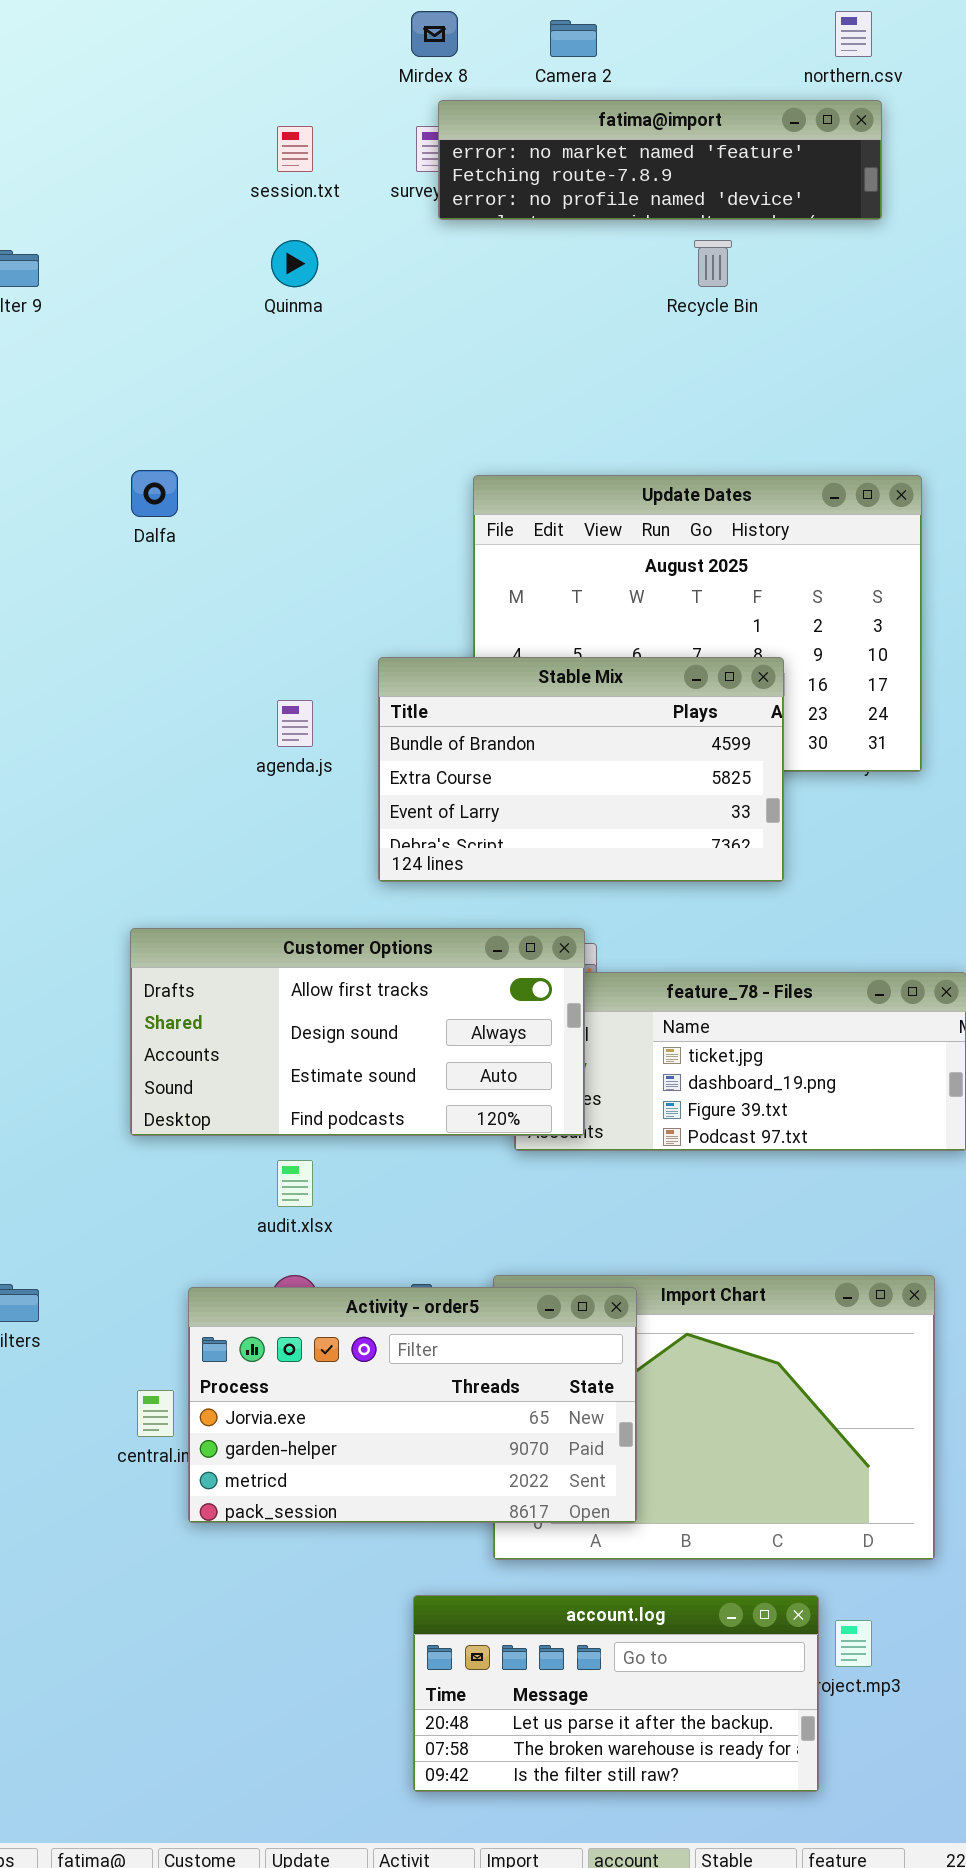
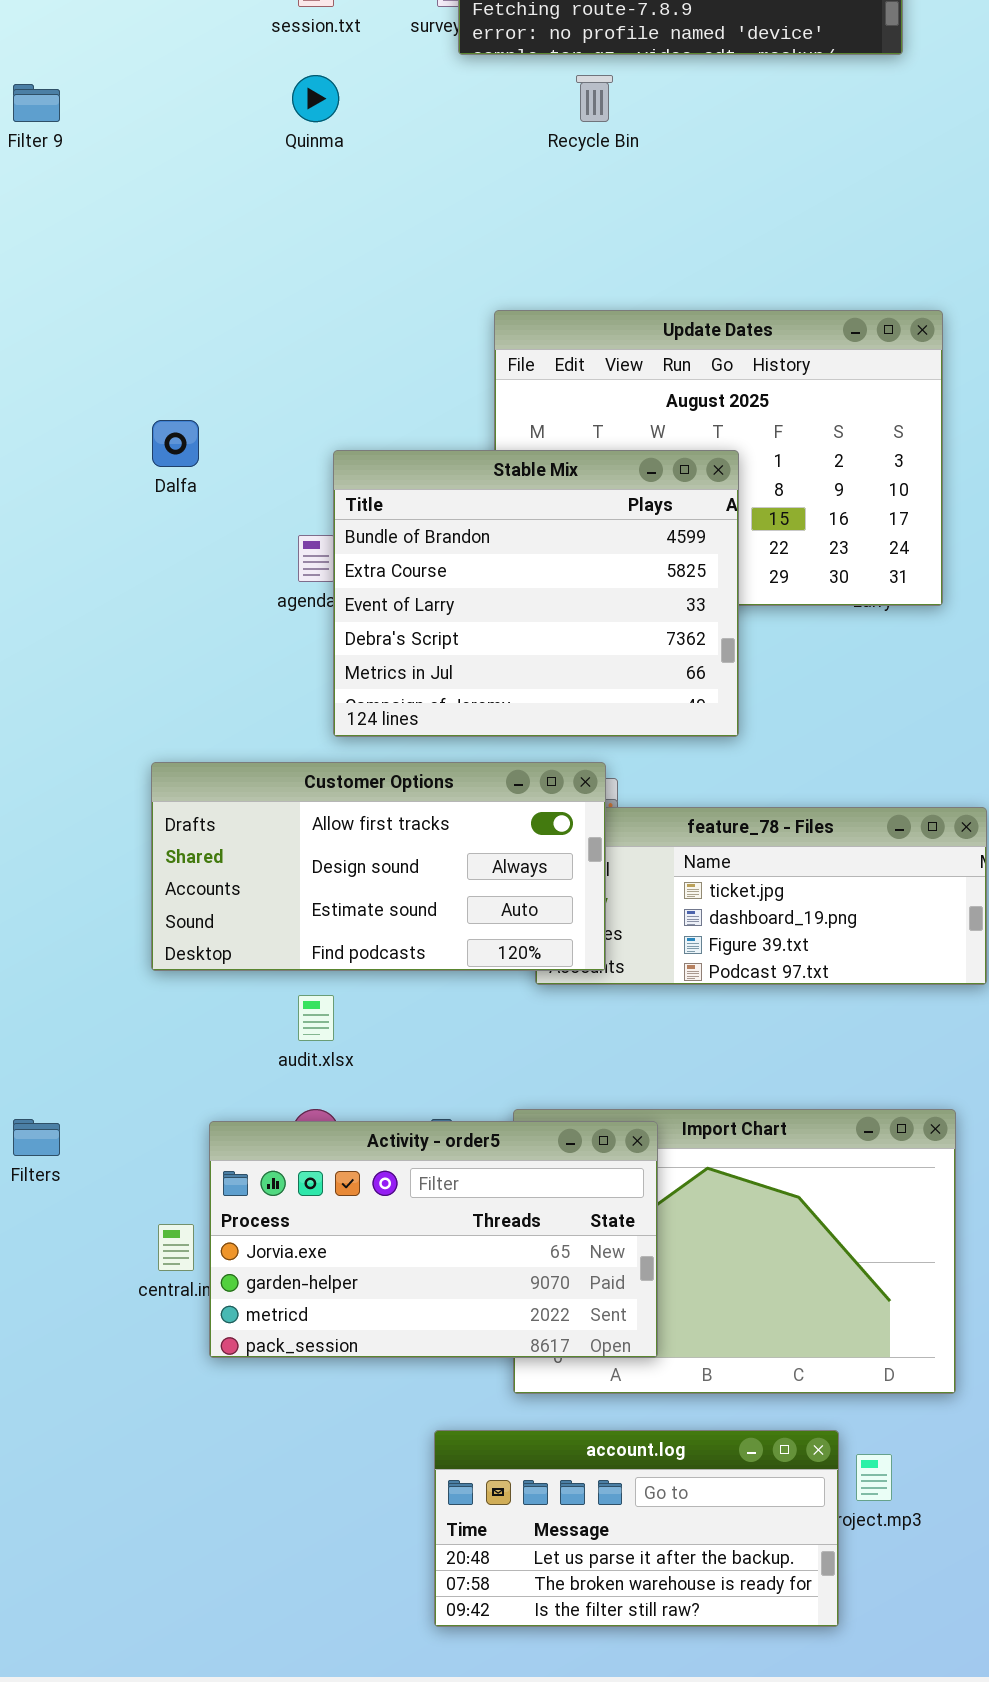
Recycle Bin: [694,240,732,287] -> [576,75,613,122], moved
Dalfa: [131,470,178,517] -> [152,420,199,467], moved
Stable Mix: [378,657,784,882] -> [333,450,739,737], moved, resized

